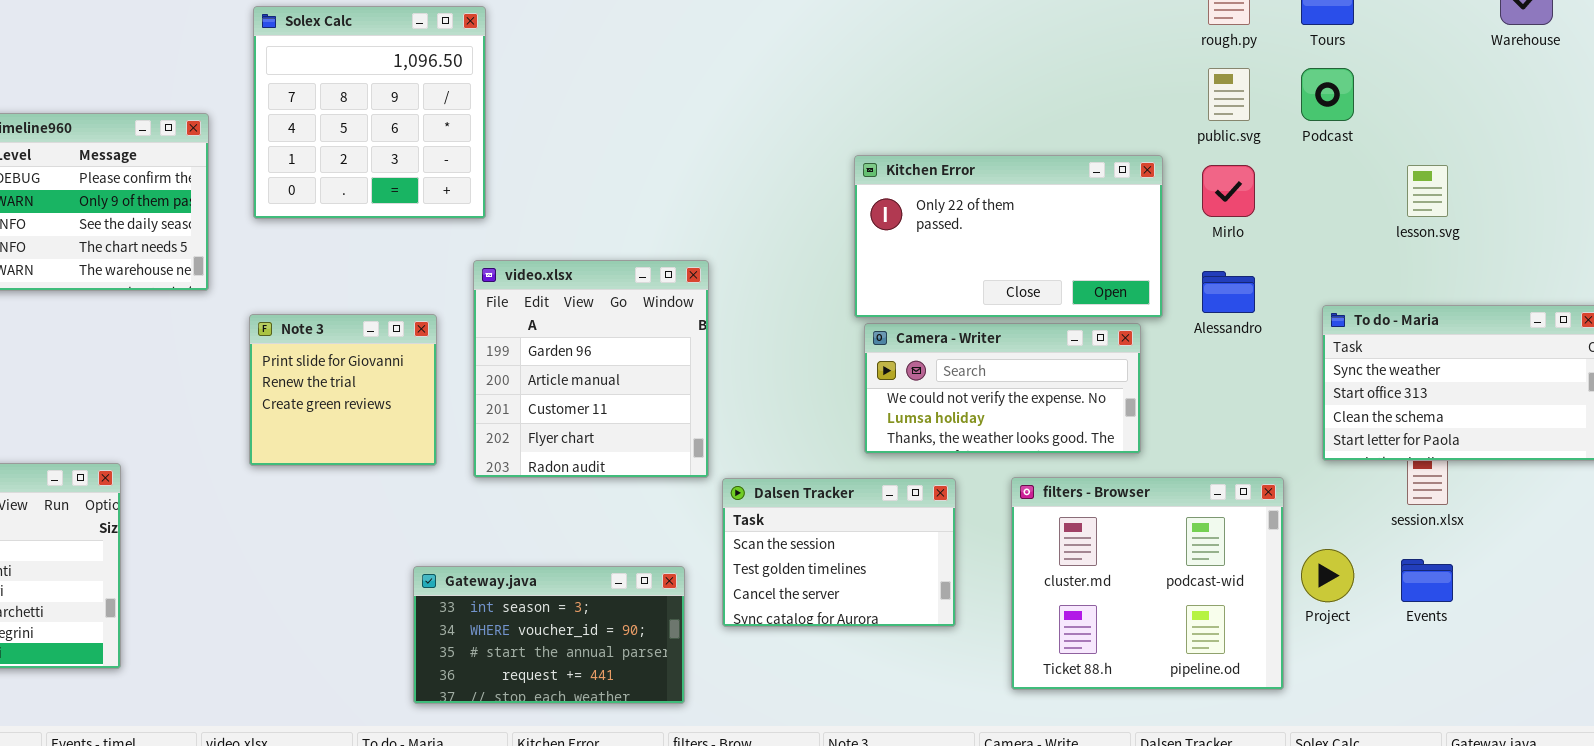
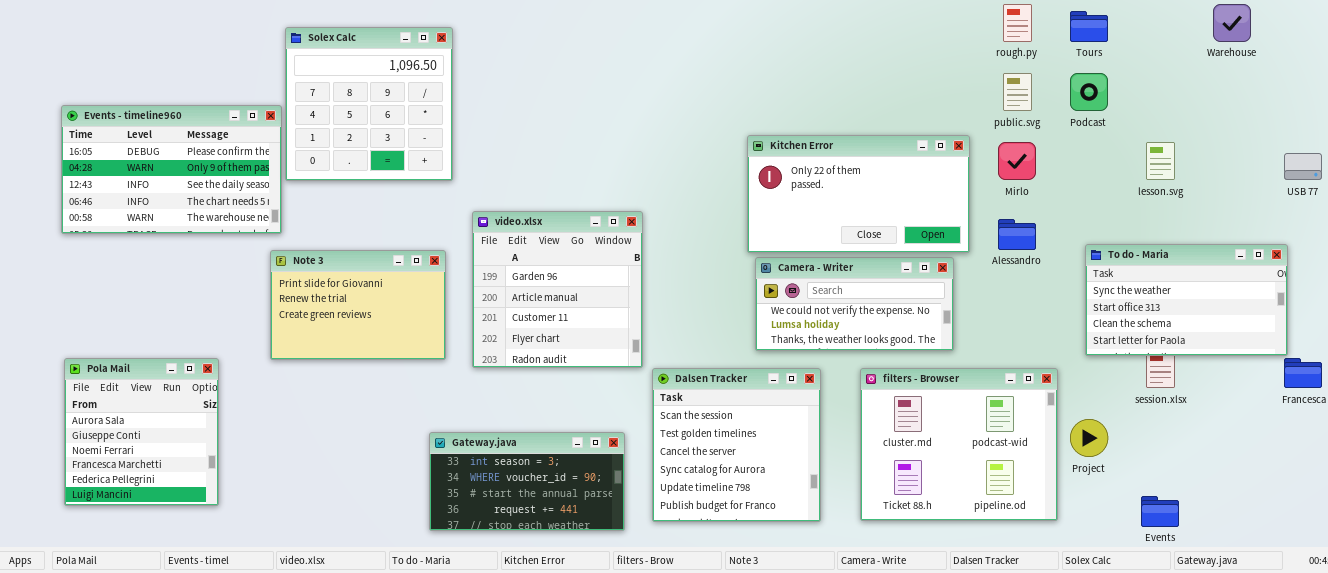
Solex Calc: [253,6,486,219] -> [285,27,453,181], moved
Note 3: [249,314,437,466] -> [270,250,446,360], resized
Dalsen Tracker: [722,478,956,627] -> [652,368,821,522], resized
Events: [1401,559,1453,602] -> [1141,496,1179,527], moved

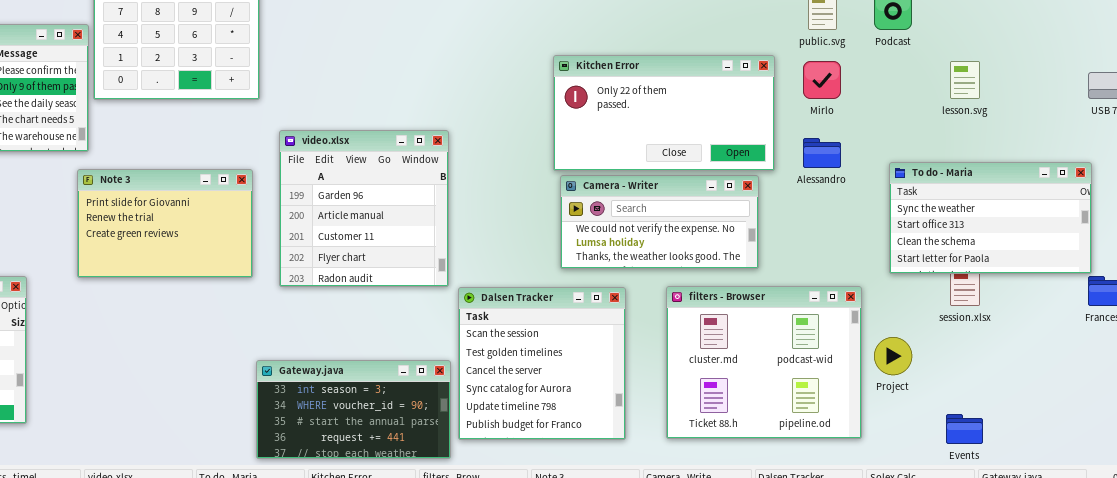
Gateway.java: [429,432,625,531] -> [256,360,451,459], moved

